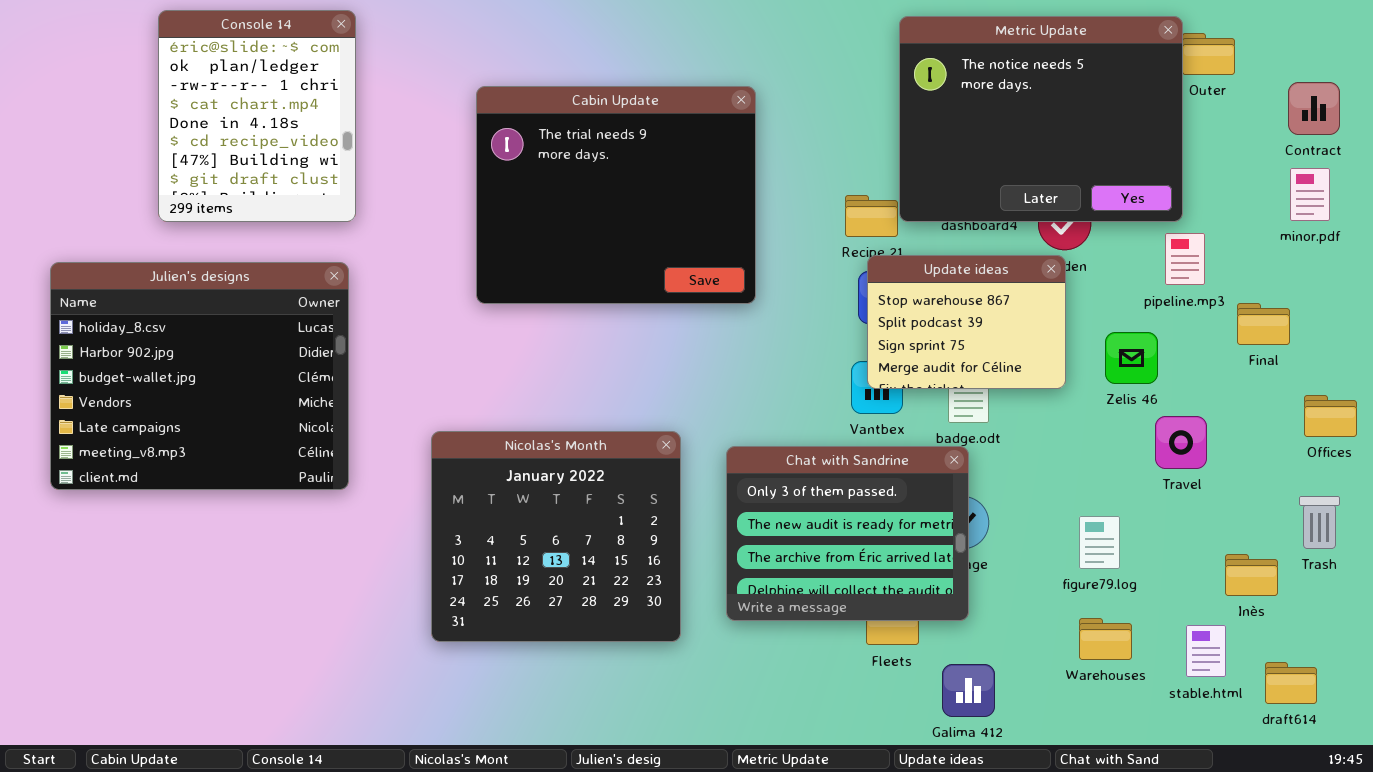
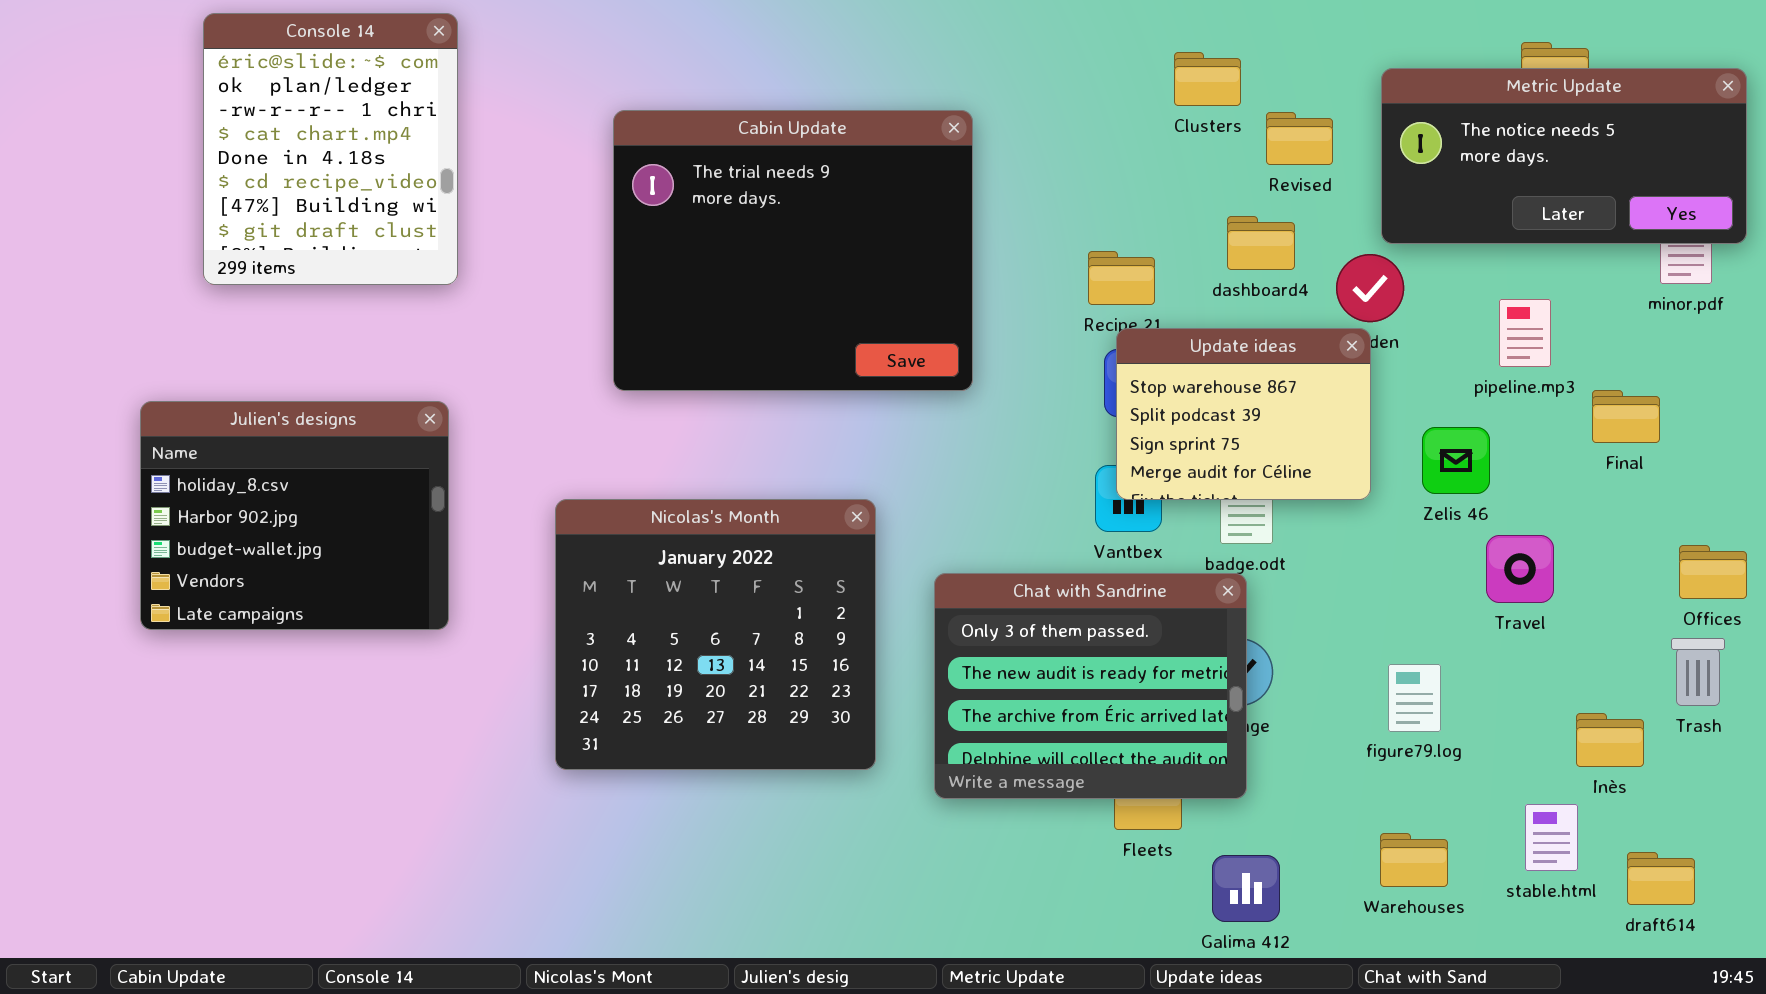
Metric Update: [899,16,1183,222] -> [1381,68,1747,244], moved, resized
Julien's designs: [50,262,349,490] -> [140,401,449,630], resized
Offices: [1304,395,1357,437] -> [1679,545,1747,599], moved
Nicolas's Month: [431,431,681,642] -> [555,499,876,770], moved
Warehouses: [1079,618,1132,660] -> [1380,833,1448,887], moved

